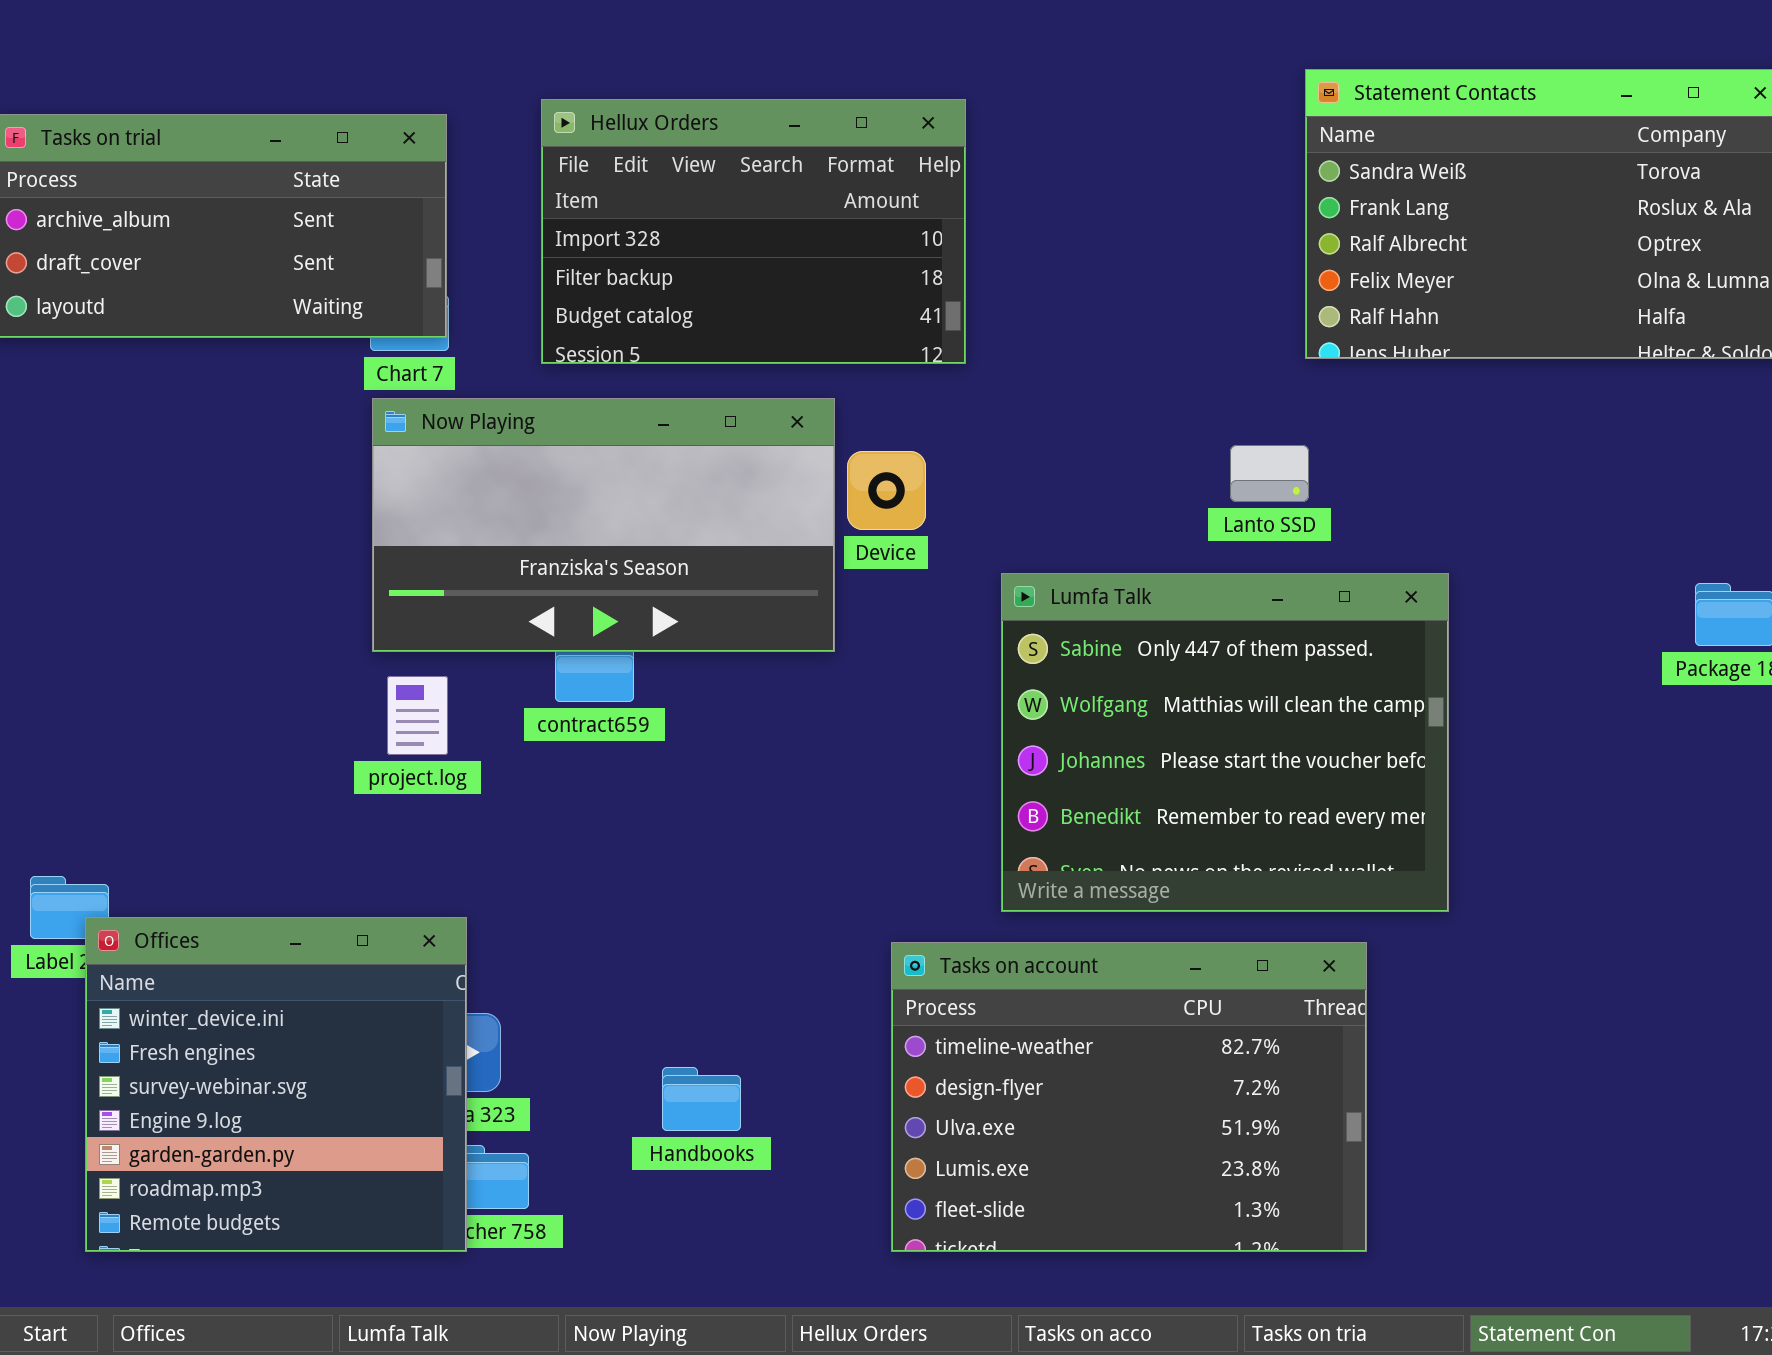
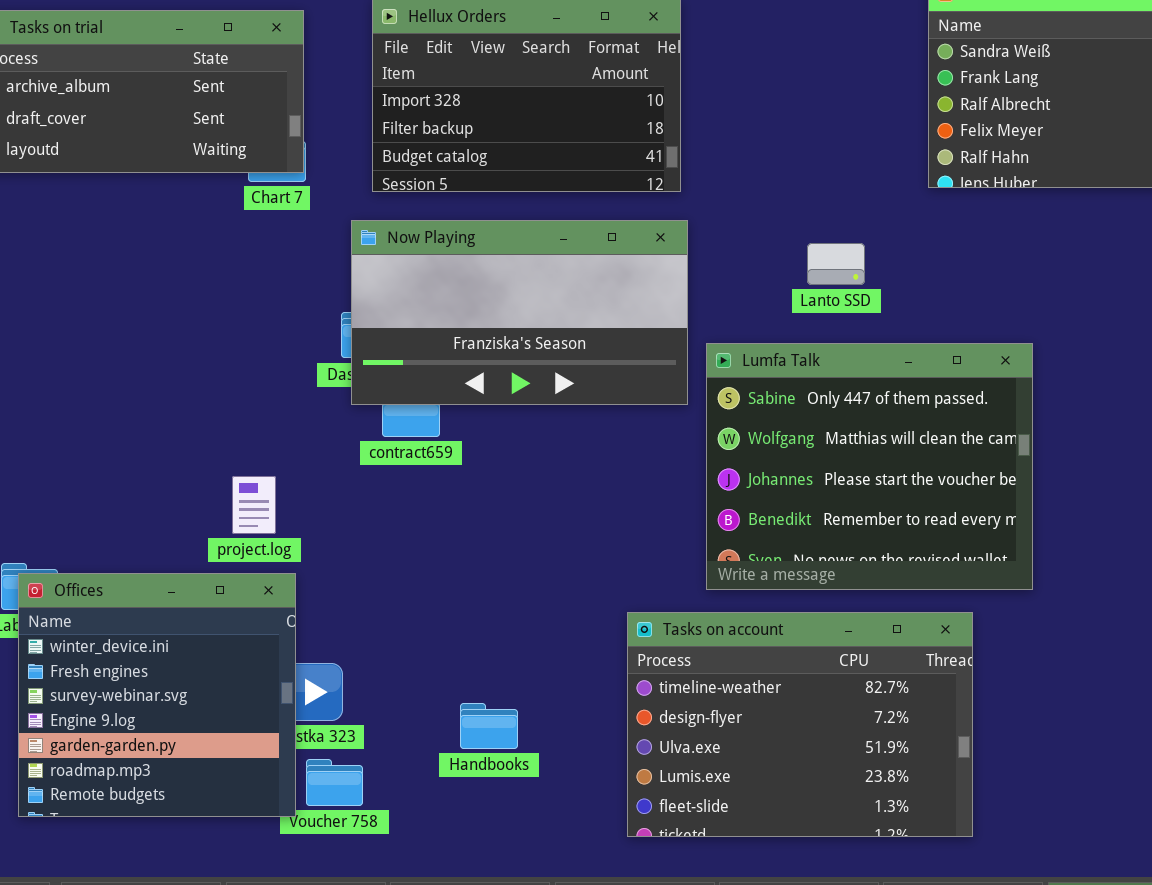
Now Playing: [372,398,835,652] -> [351,220,688,405], moved
Lanto SSD: [1230,445,1309,502] -> [807,243,865,285], moved
project.log: [387,676,448,755] -> [232,476,276,534], moved
Offices: [85,917,467,1252] -> [18,573,296,817], moved

